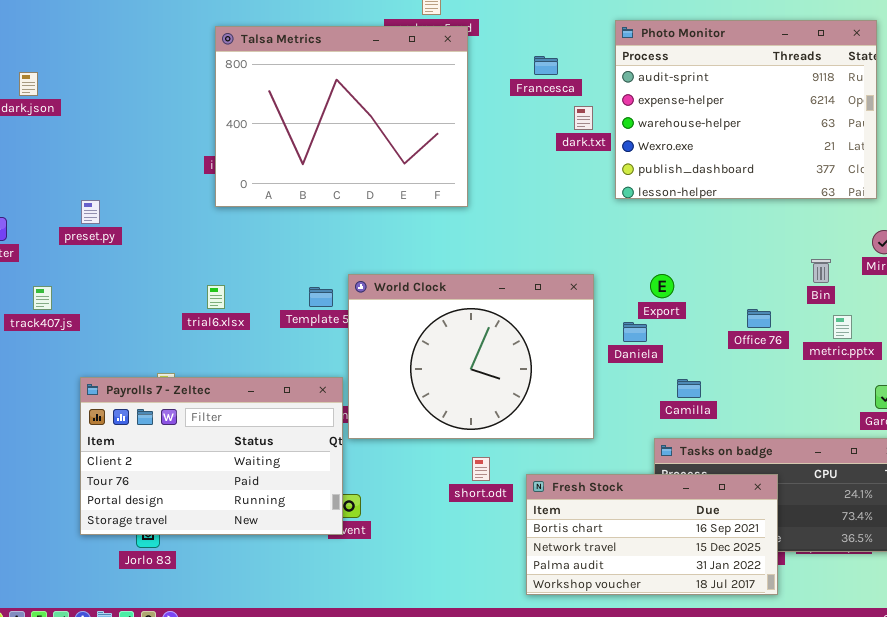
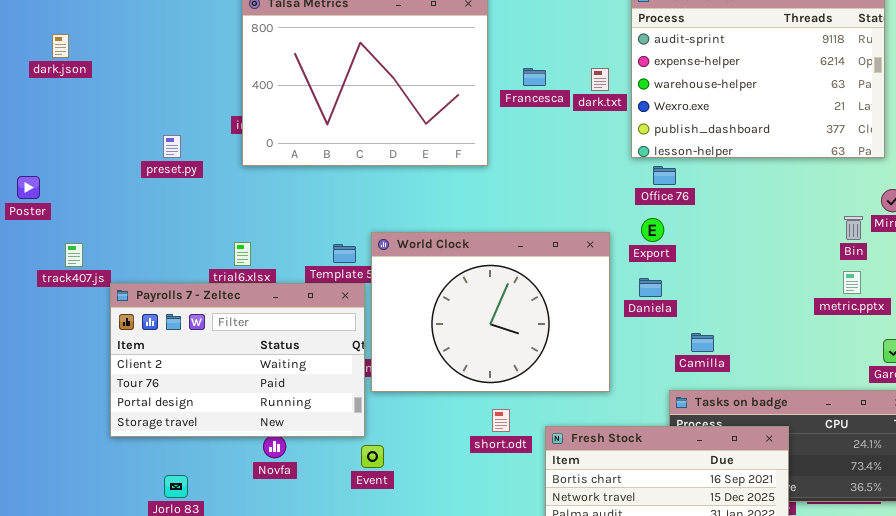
Francesca: [534,56,558,75] -> [523,68,546,86], moved
preset.py: [81,200,100,224] -> [163,135,181,158], moved
Bin: [811,259,831,283] -> [844,216,863,240], moved
Export: [650,274,674,298] -> [641,218,664,242], moved
Office 76: [747,309,771,328] -> [653,166,676,185], moved
Payrolls 7 - Zeltec: [80,377,343,535] -> [110,283,365,437], moved

